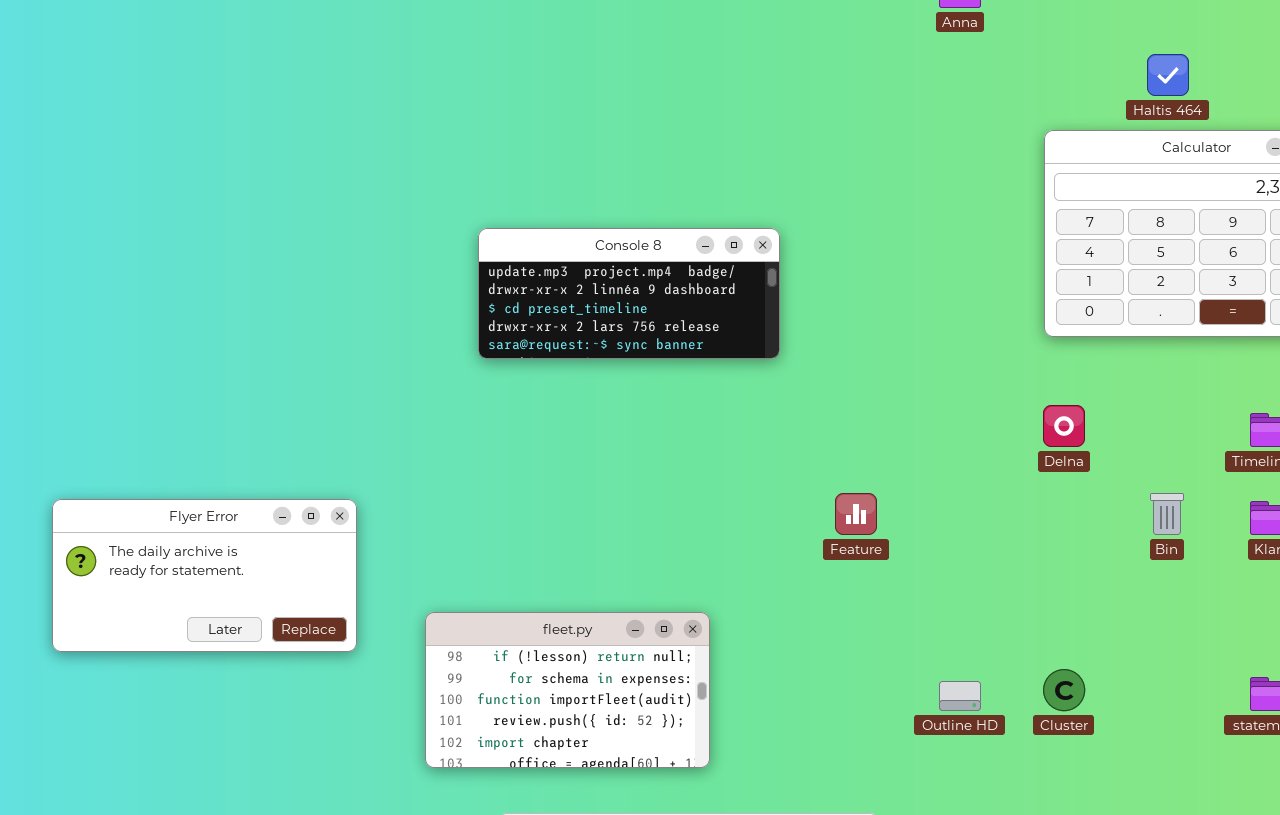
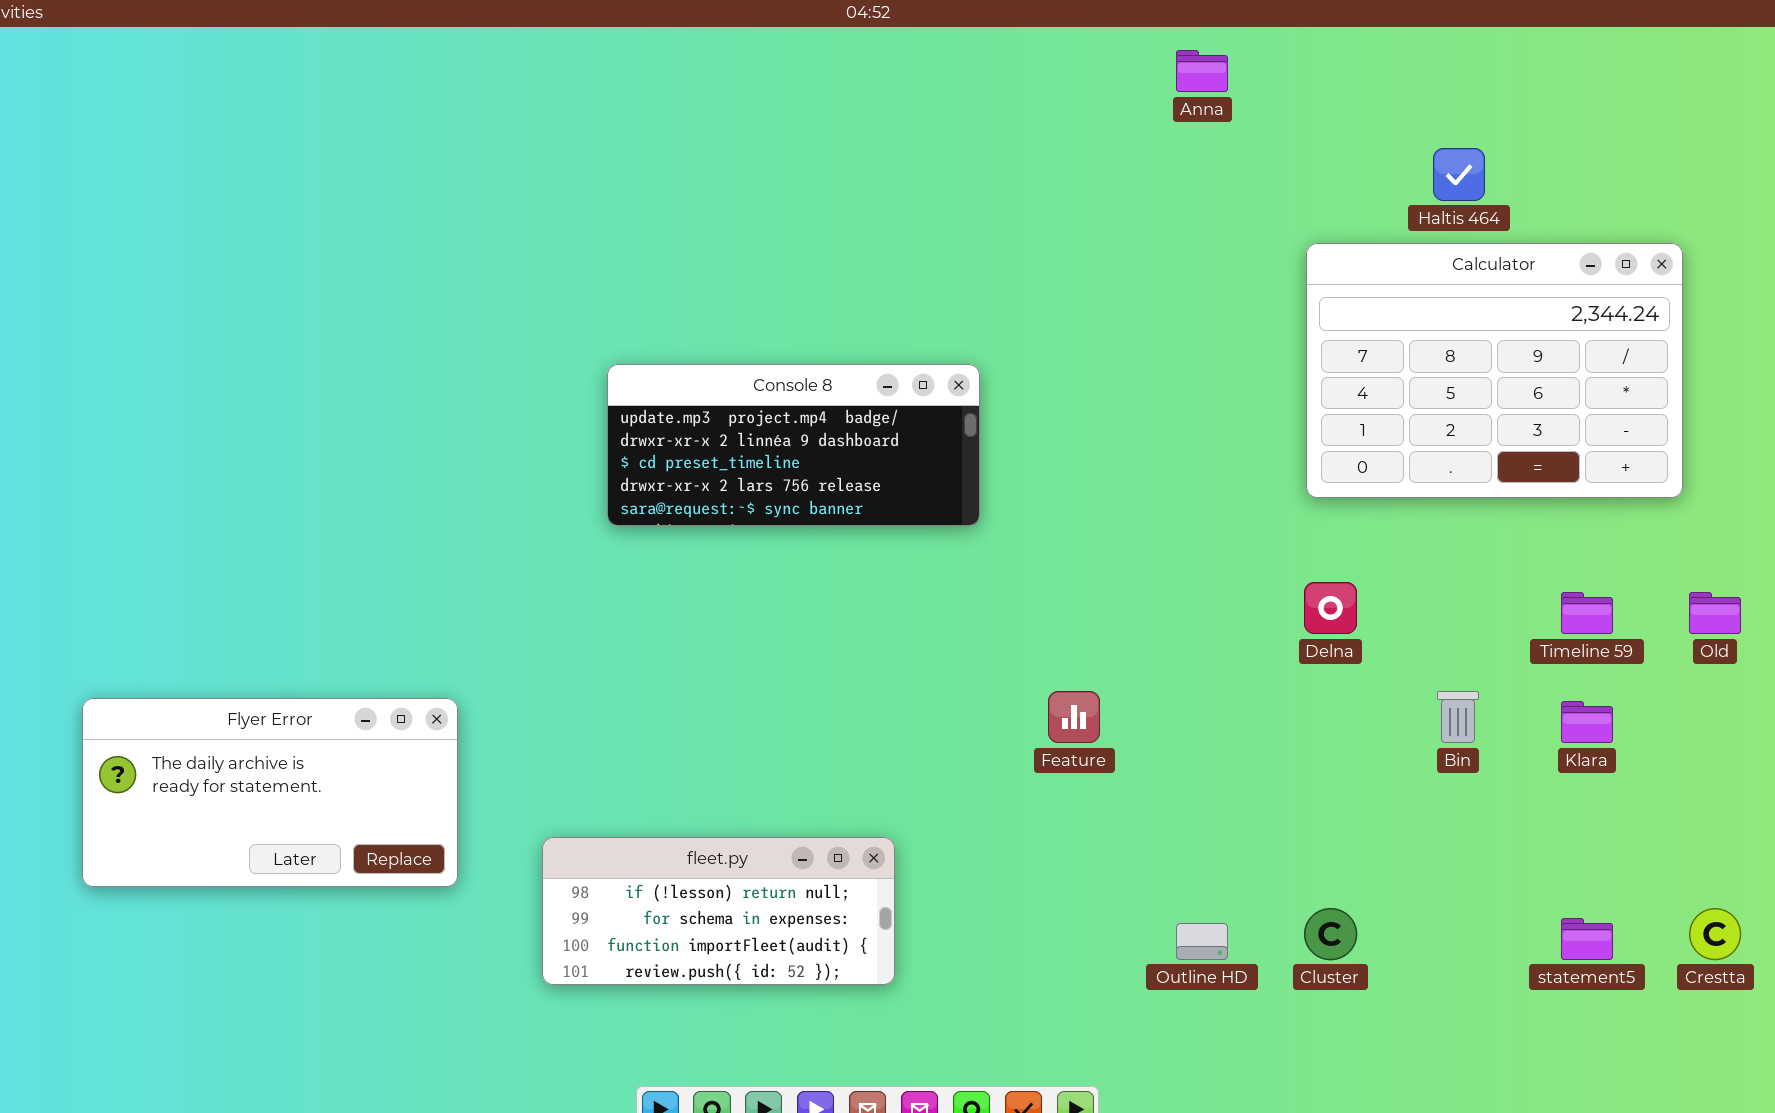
fleet.py: [425,612,710,768] -> [542,837,895,985], resized

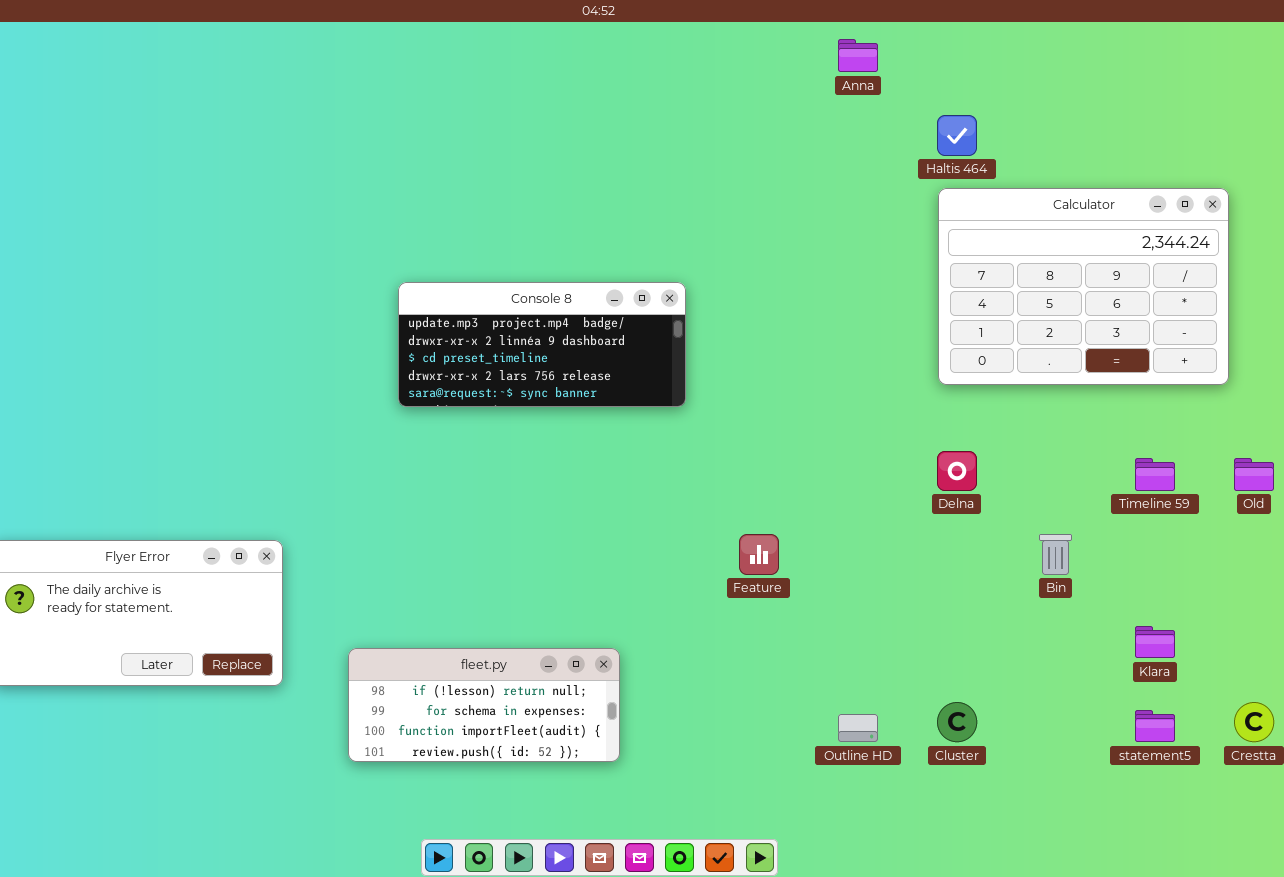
Haltis 464: [1433,148,1485,201] -> [937,115,977,156], moved
Klara: [1561,701,1613,743] -> [1135,626,1175,658], moved

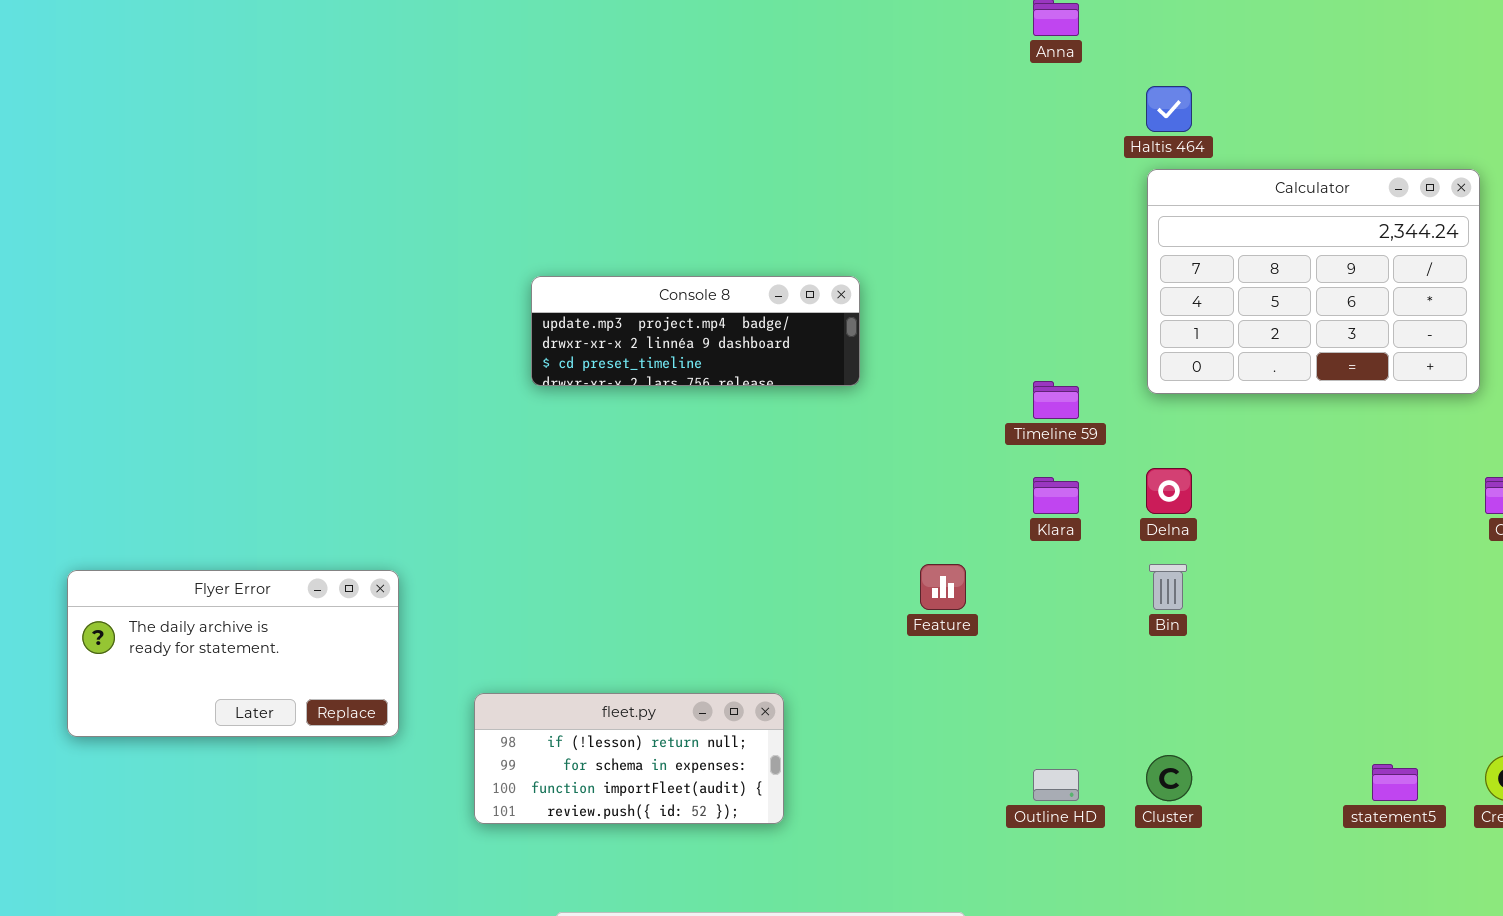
Console 8: [398,282,686,407] -> [531,276,860,386], resized
Timeline 59: [1135,458,1175,491] -> [1033,381,1079,419], moved
Bin: [1039,534,1072,575] -> [1149,564,1187,610], moved
Klara: [1135,626,1175,658] -> [1033,477,1079,514], moved

